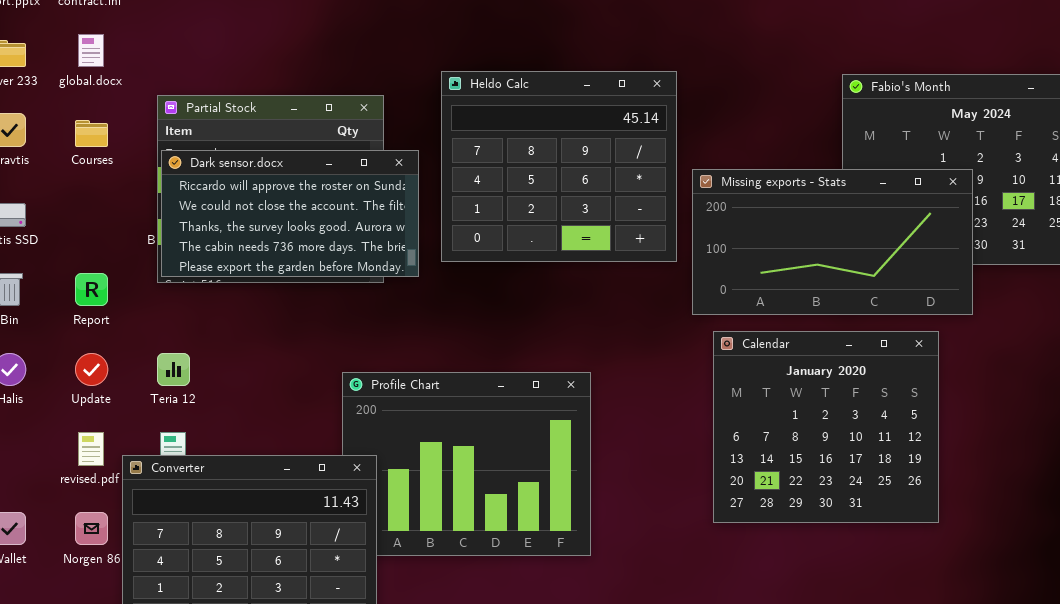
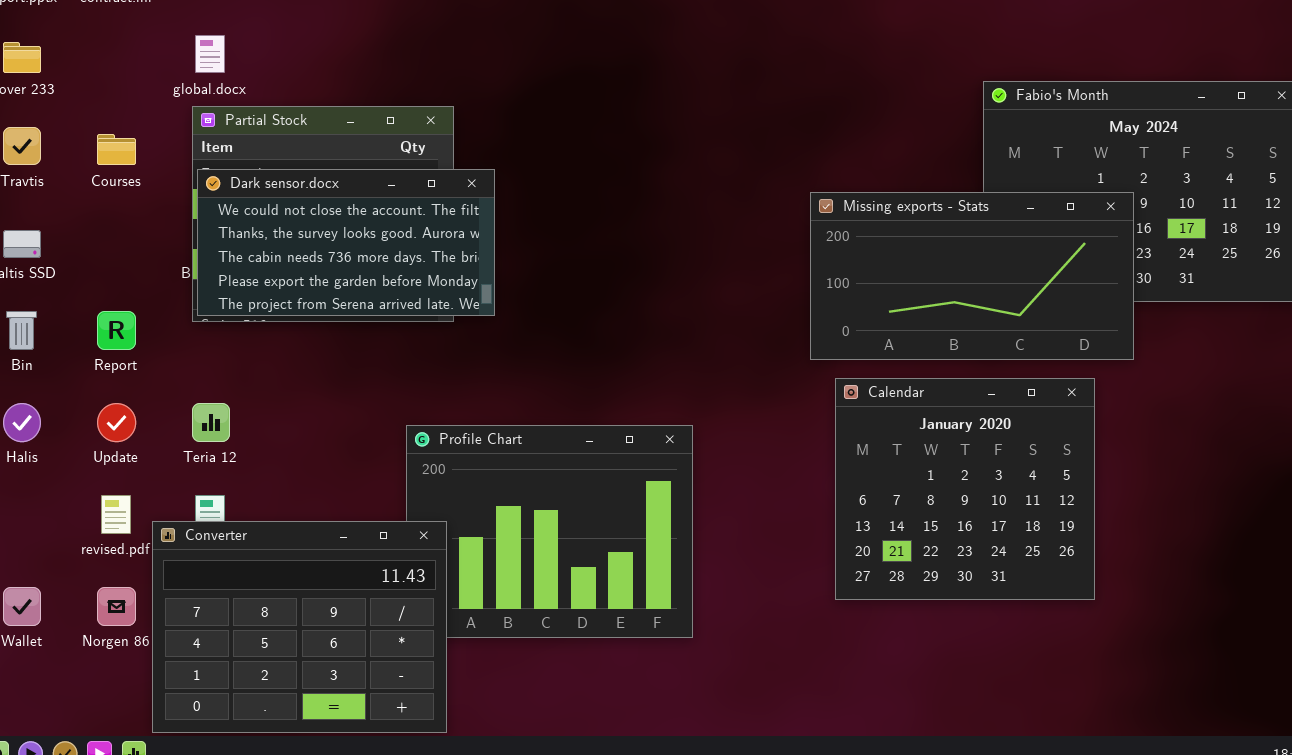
global.docx: [78,34,104,67] -> [195,35,225,73], moved
Heldo Calc: [441,71,677,262] -> none, closed
Dark sensor.docx: [161,150,419,277] -> [197,169,495,316], scrolled down 1 row

